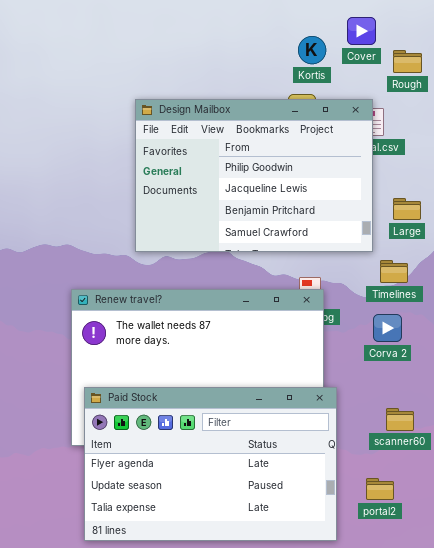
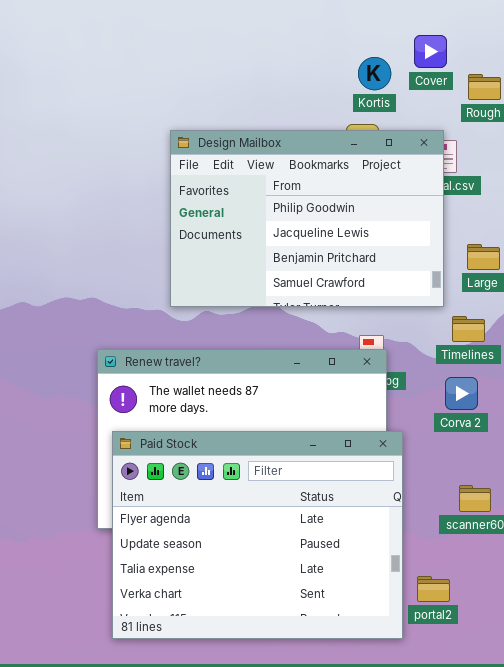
Paid Stock: [84,387,337,541] -> [112,431,403,639], resized
portal2: [366,478,394,500] -> [417,576,450,602], moved

